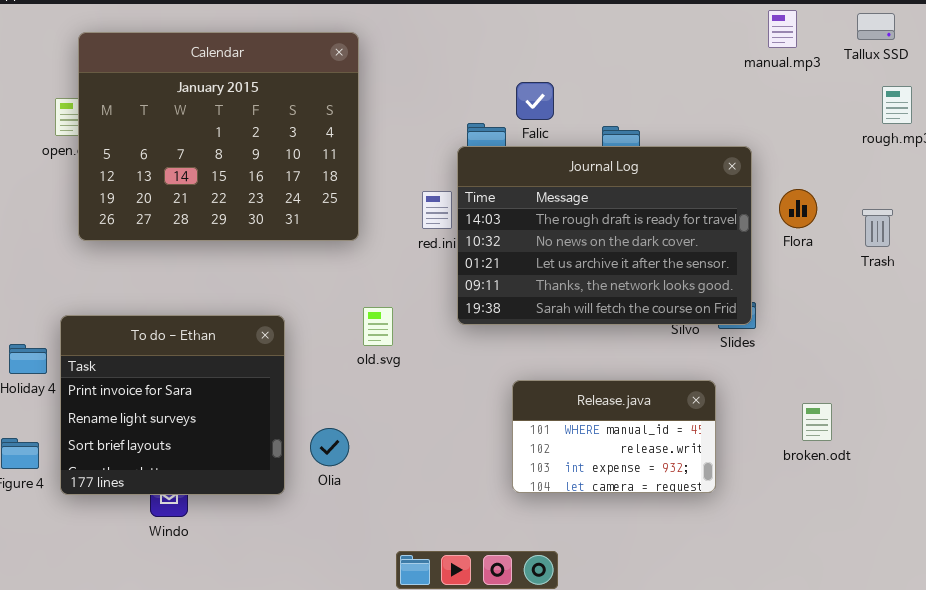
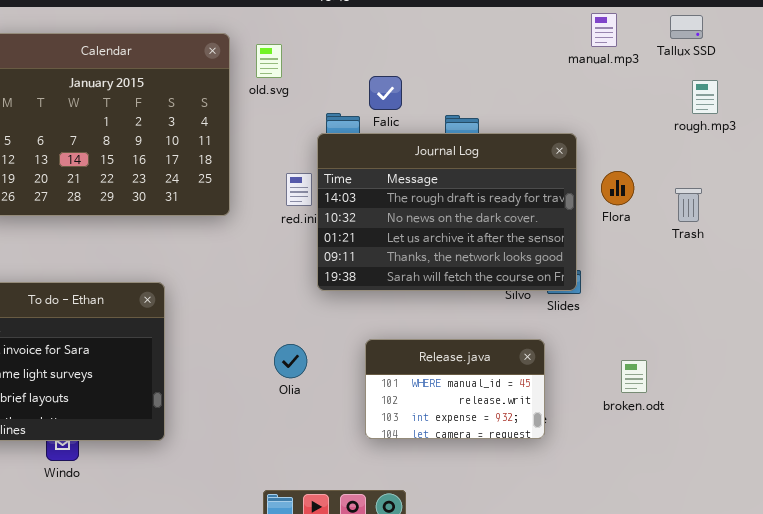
old.svg: [363,307,393,346] -> [256,44,282,78], moved
Olia: [310,428,349,466] -> [274,344,307,378], moved

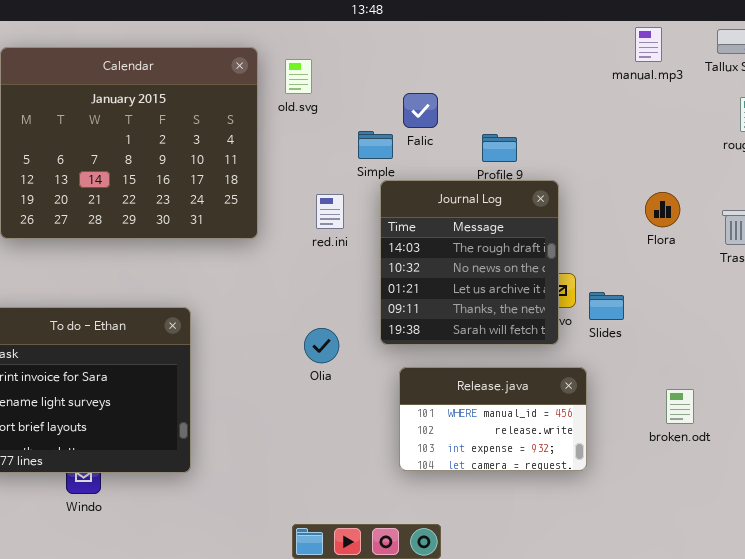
Journal Log: [317,133,577,291] -> [380,180,559,345], moved, resized
Olia: [274,344,307,378] -> [304,328,339,363], moved

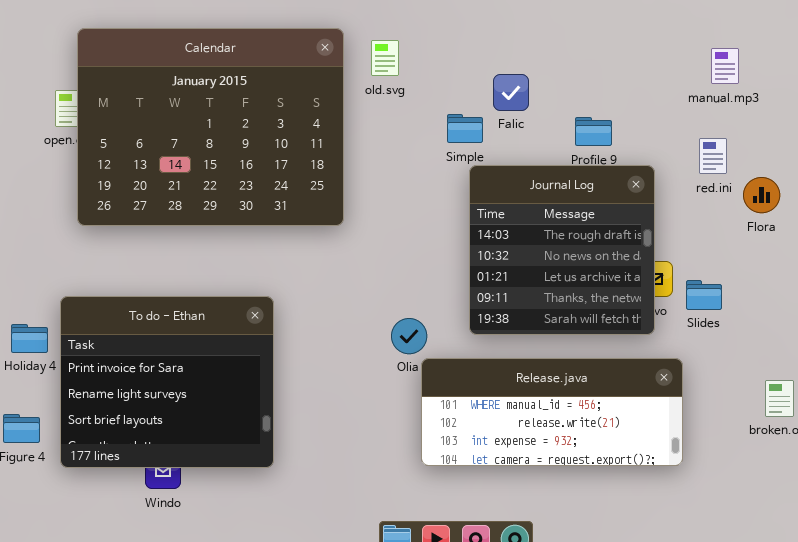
manual.mp3: [635,27,662,62] -> [711,48,739,84], moved
red.ini: [316,194,344,229] -> [699,138,727,174], moved
Release.java: [399,367,587,471] -> [421,358,683,466], resized

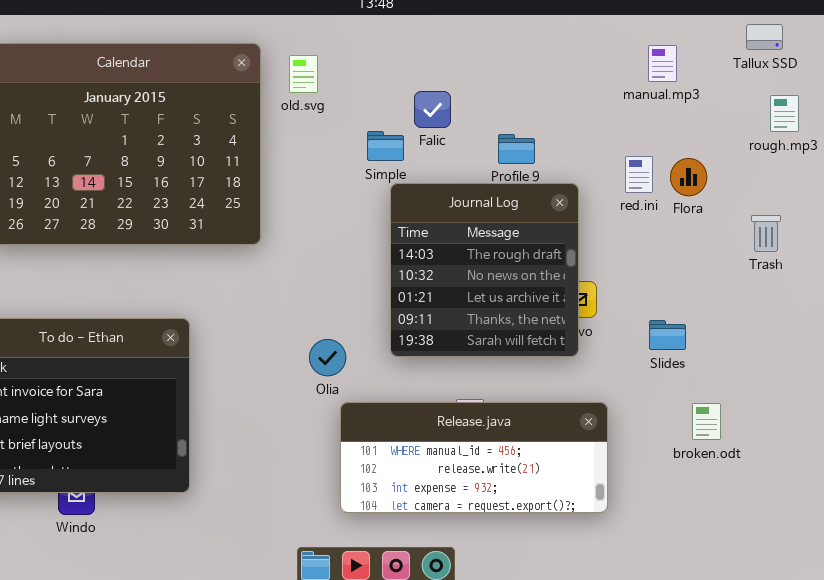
manual.mp3: [711,48,739,84] -> [648,45,677,82], moved
Flora: [743,177,780,213] -> [670,158,707,196], moved
Slides: [686,280,722,310] -> [649,320,686,350], moved
Release.java: [421,358,683,466] -> [340,402,608,513], moved

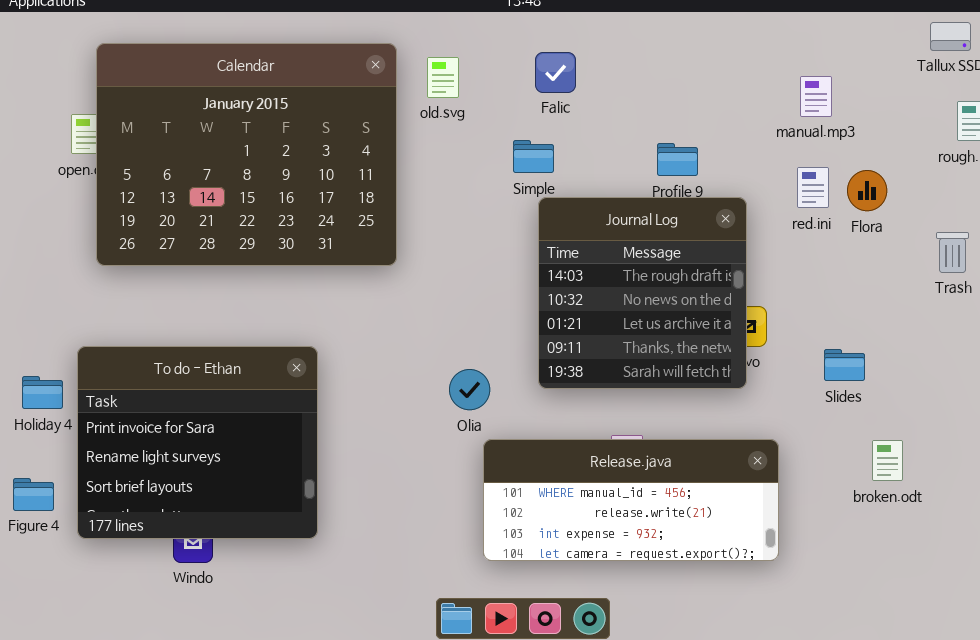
manual.mp3: [648,45,677,82] -> [800,76,832,117], moved
Falic: [414,91,451,128] -> [535,52,576,93], moved

